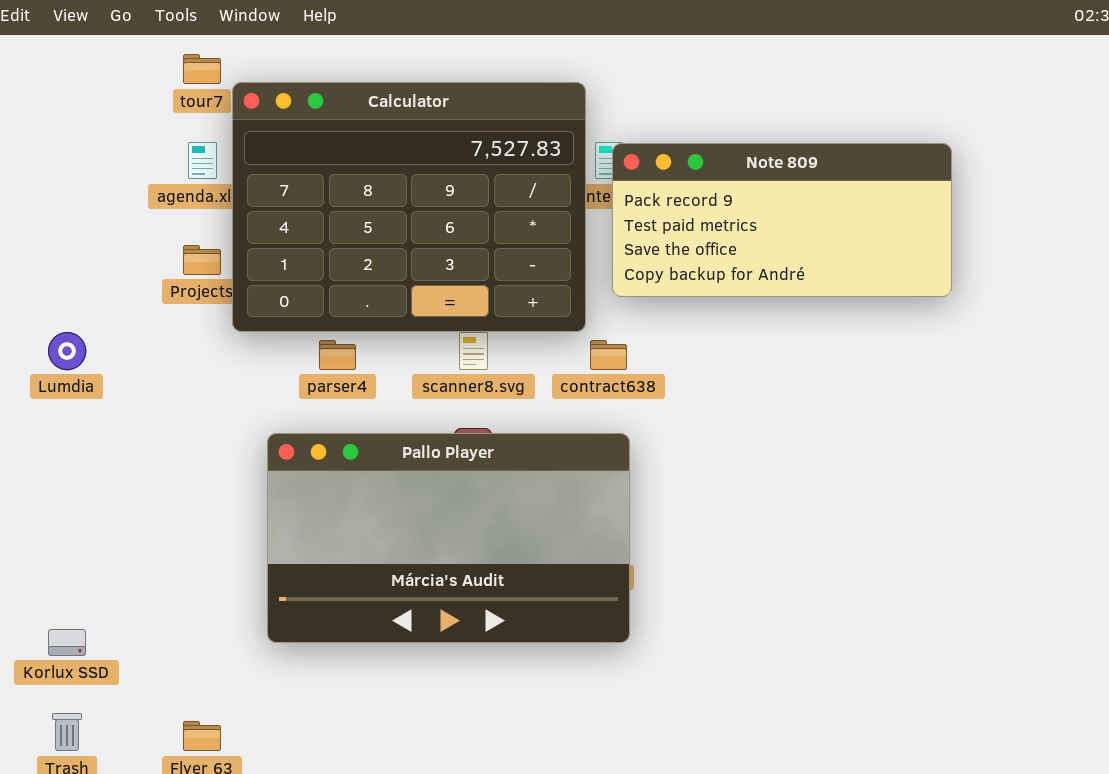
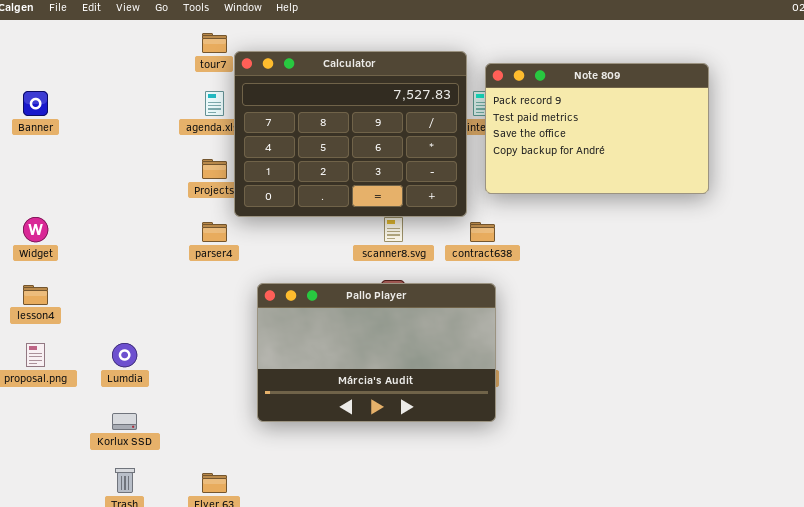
Note 809: [612,143,952,297] -> [485,63,709,194], resized
Lumdia: [48,332,86,370] -> [112,343,137,367], moved
parser4: [319,340,356,370] -> [202,222,227,242], moved

